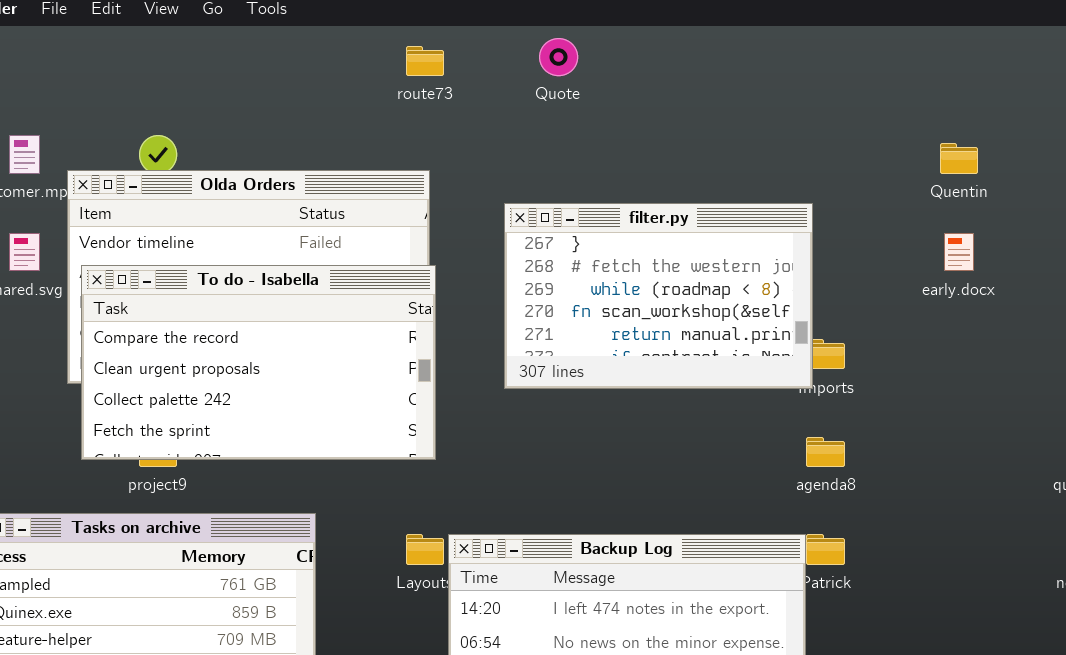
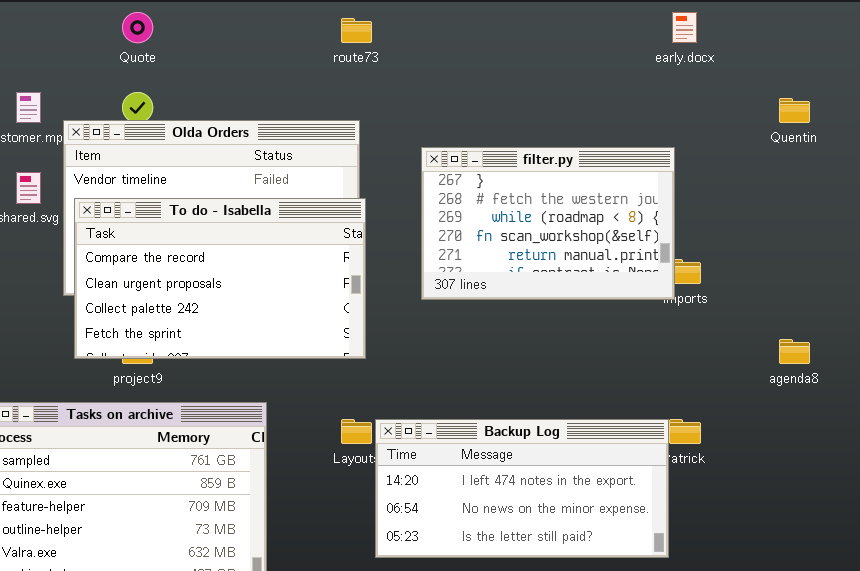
Quote: [539,38,578,76] -> [122,12,153,43], moved
early.docx: [944,233,974,271] -> [672,12,697,43], moved
agenda8: [806,437,845,467] -> [779,339,810,364], moved

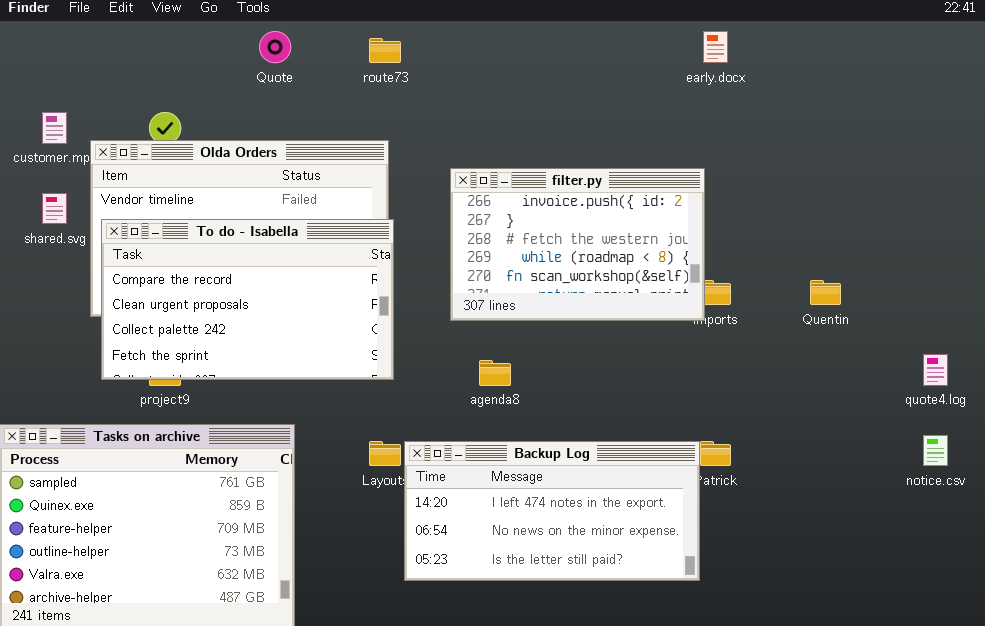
Quote: [122,12,153,43] -> [259,31,291,63], moved
Quentin: [779,98,810,123] -> [810,280,841,305], moved
filter.py: [421,147,675,300] -> [450,168,705,321], scrolled up 1 row
agenda8: [779,339,810,364] -> [479,360,511,386], moved

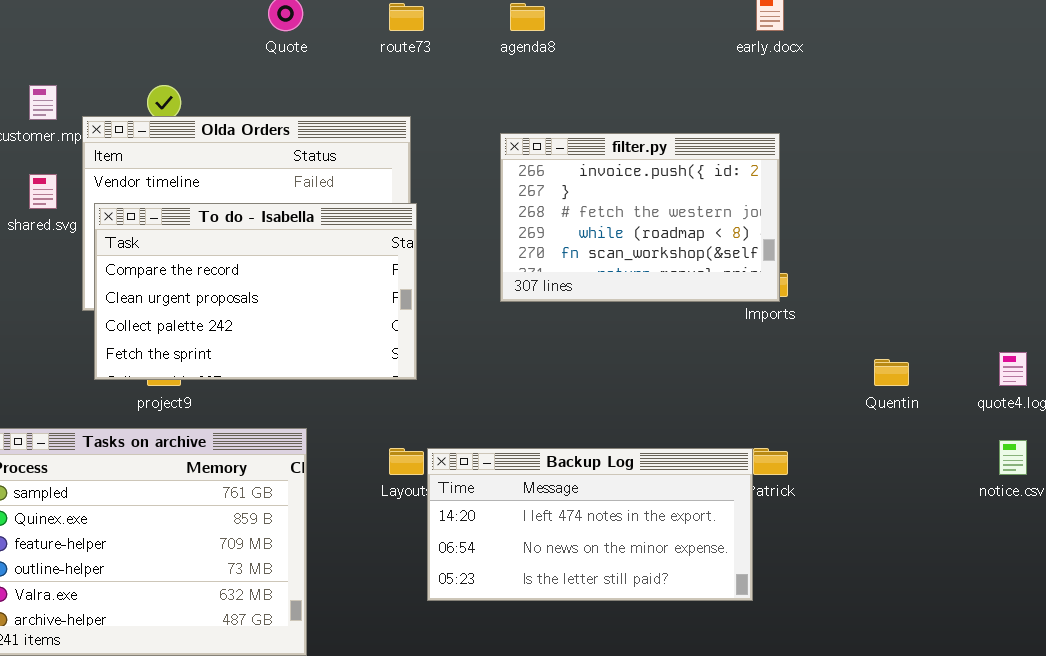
filter.py: [450,168,705,321] -> [500,133,780,302], moved
Quentin: [810,280,841,305] -> [874,359,909,386], moved
agenda8: [479,360,511,386] -> [510,3,545,31], moved

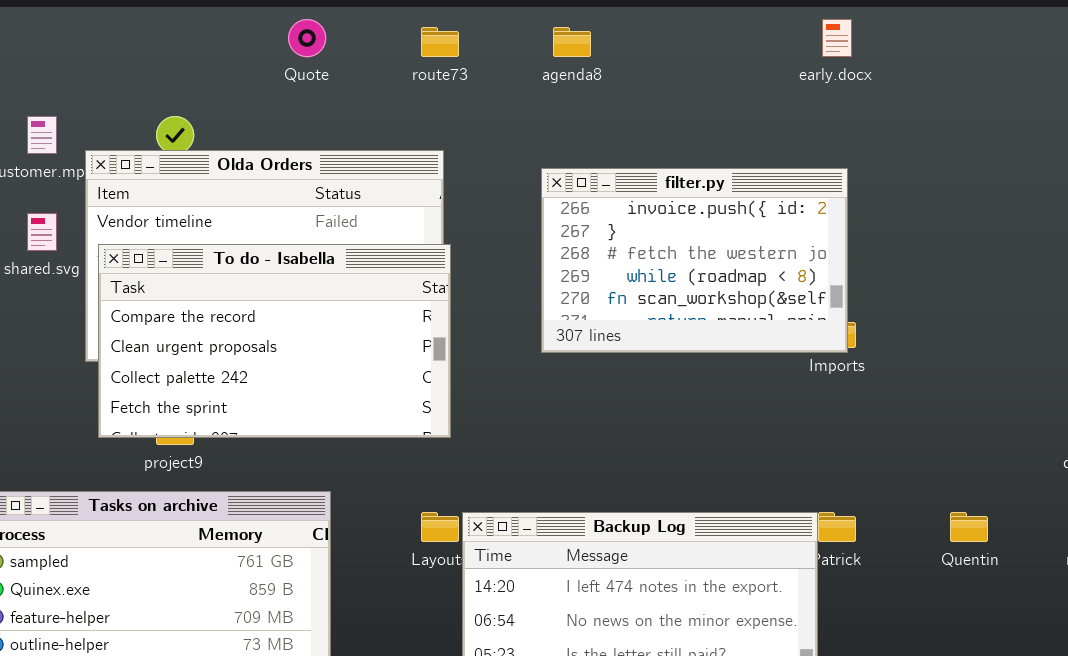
Quentin: [874,359,909,386] -> [950,512,988,542], moved

